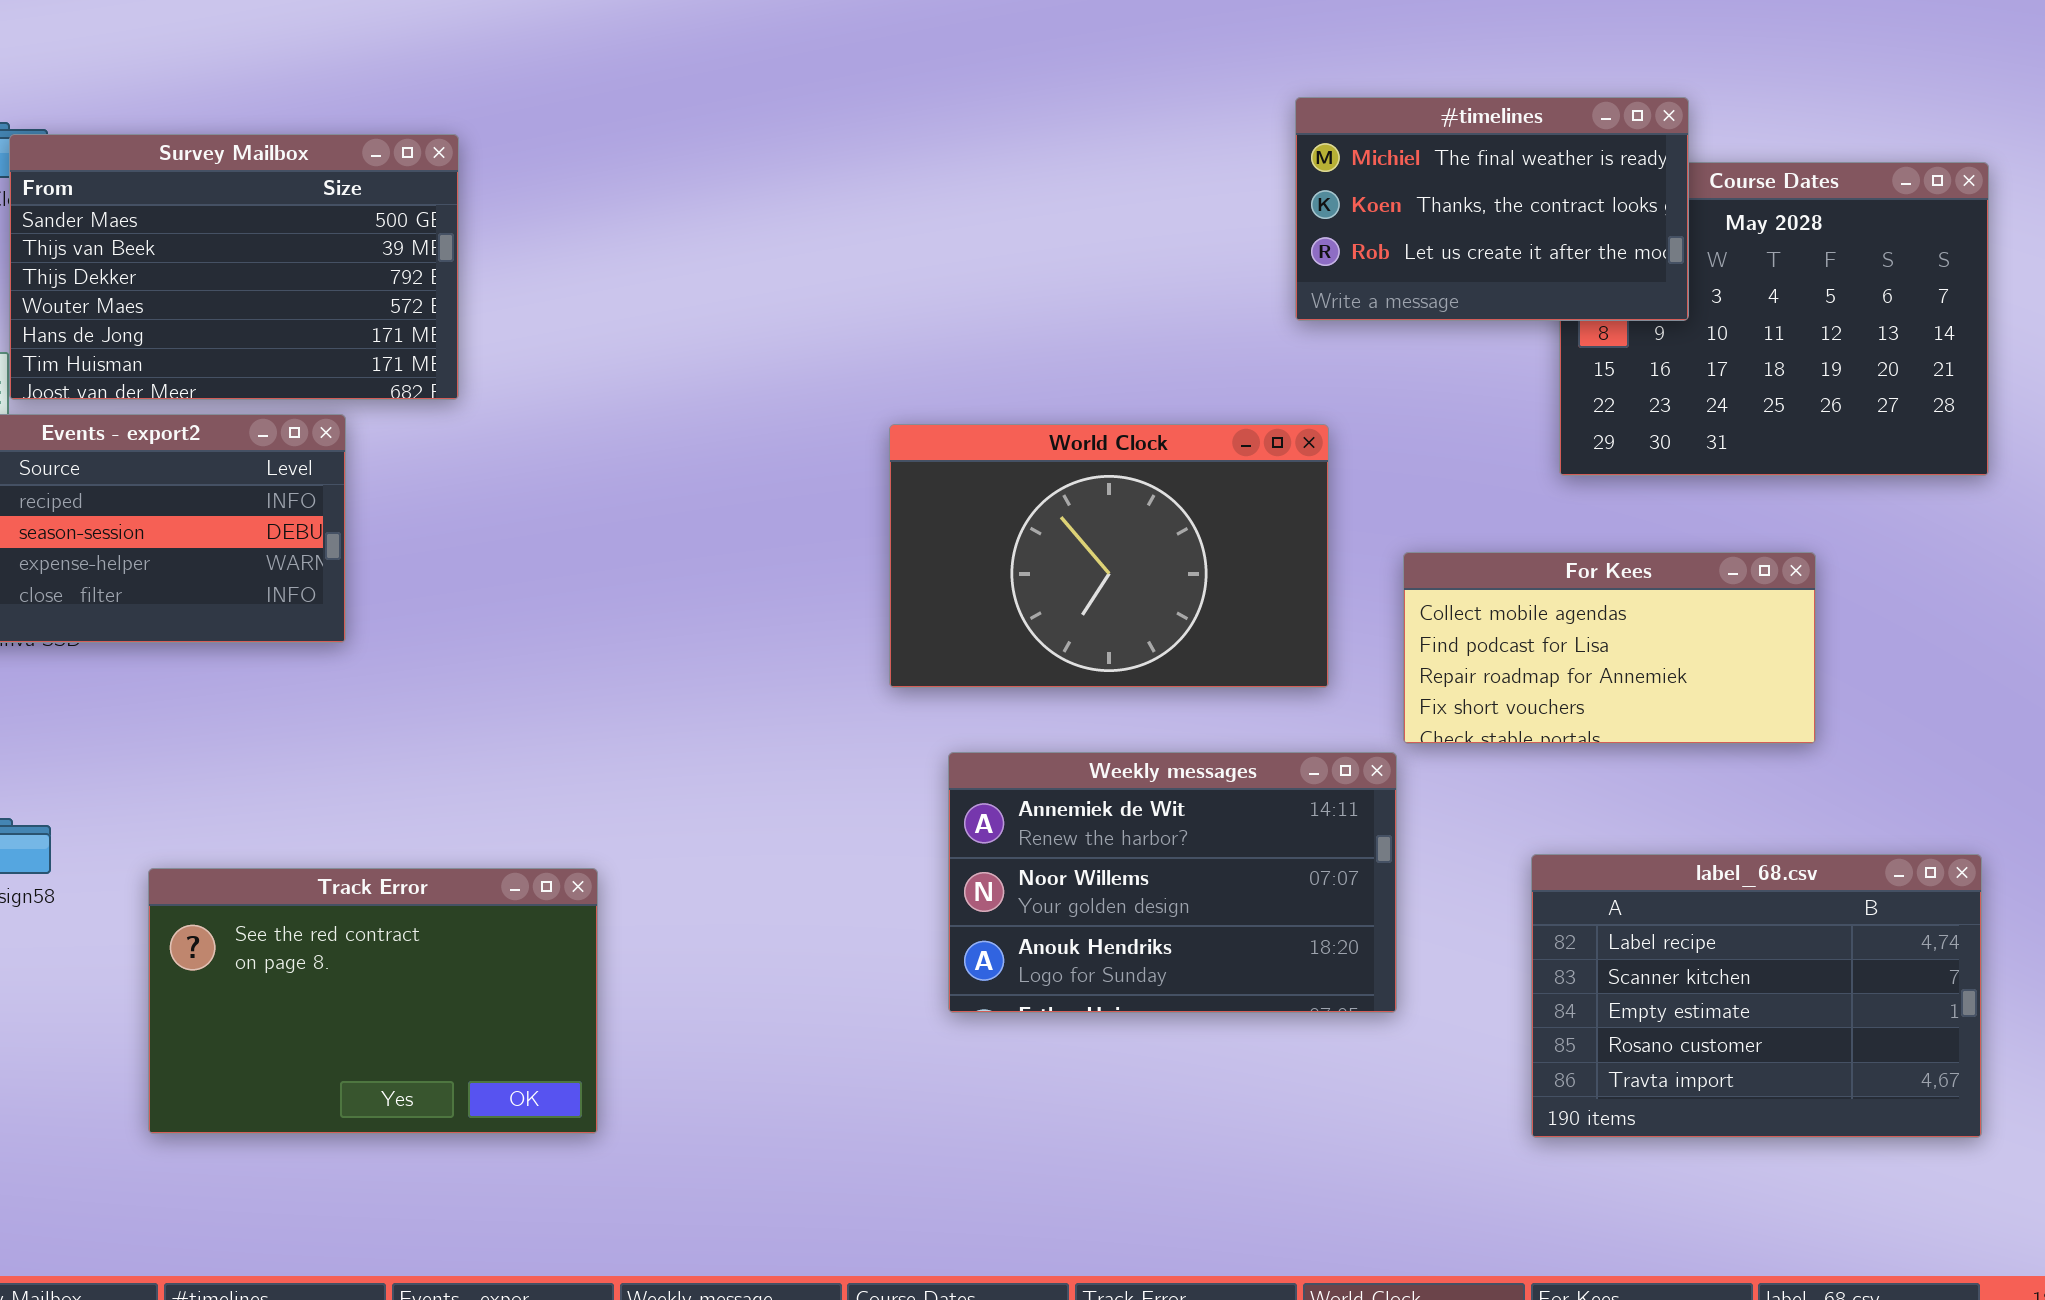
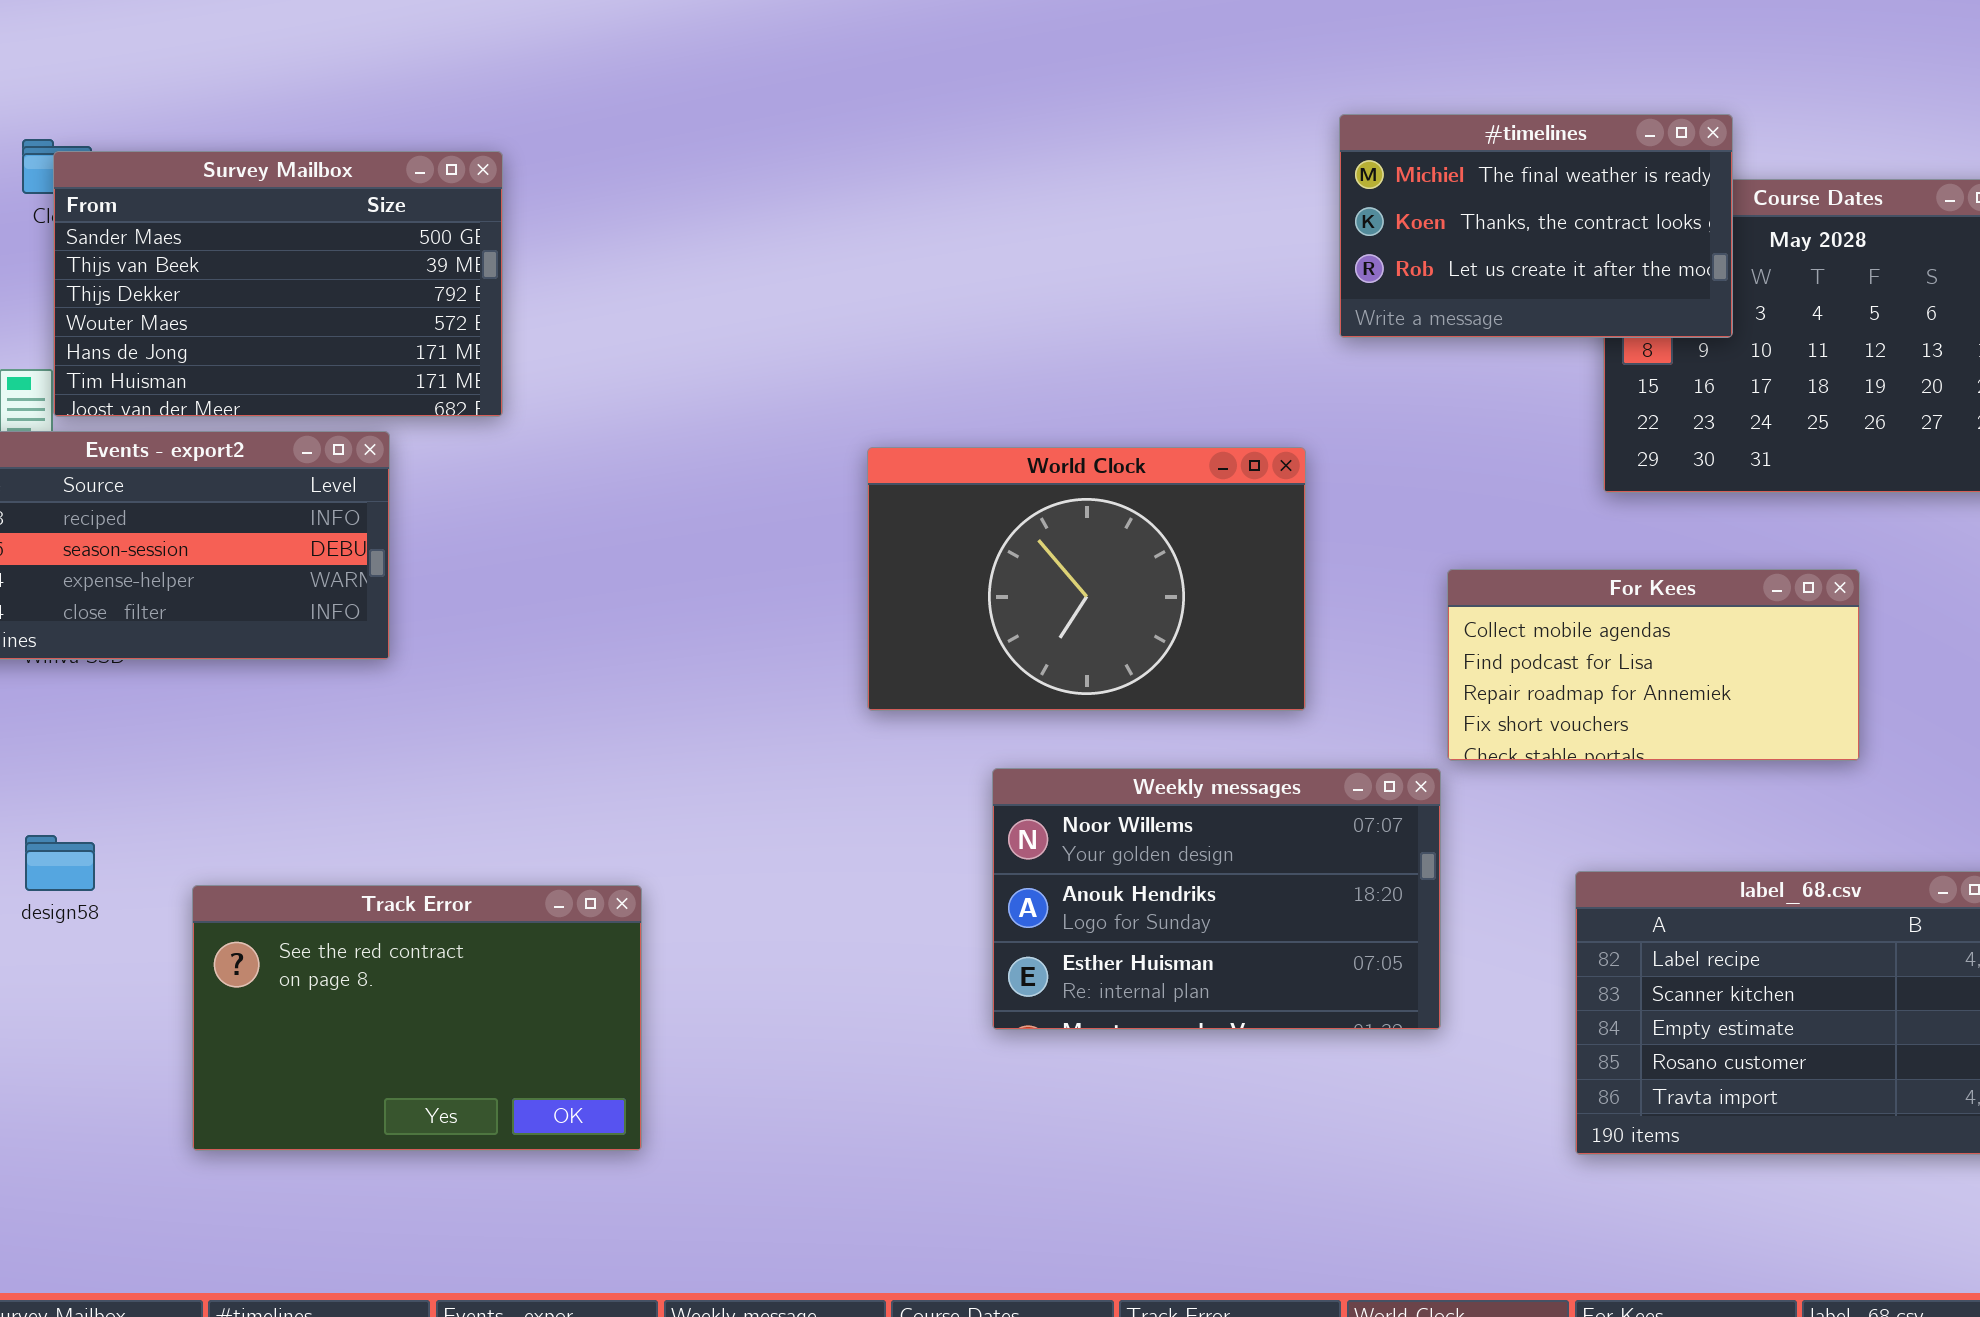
World Clock: [889,424,1329,688] -> [867,447,1306,711], moved
Weekly messages: [948,752,1397,1013] -> [992,768,1441,1030], scrolled down 1 row

